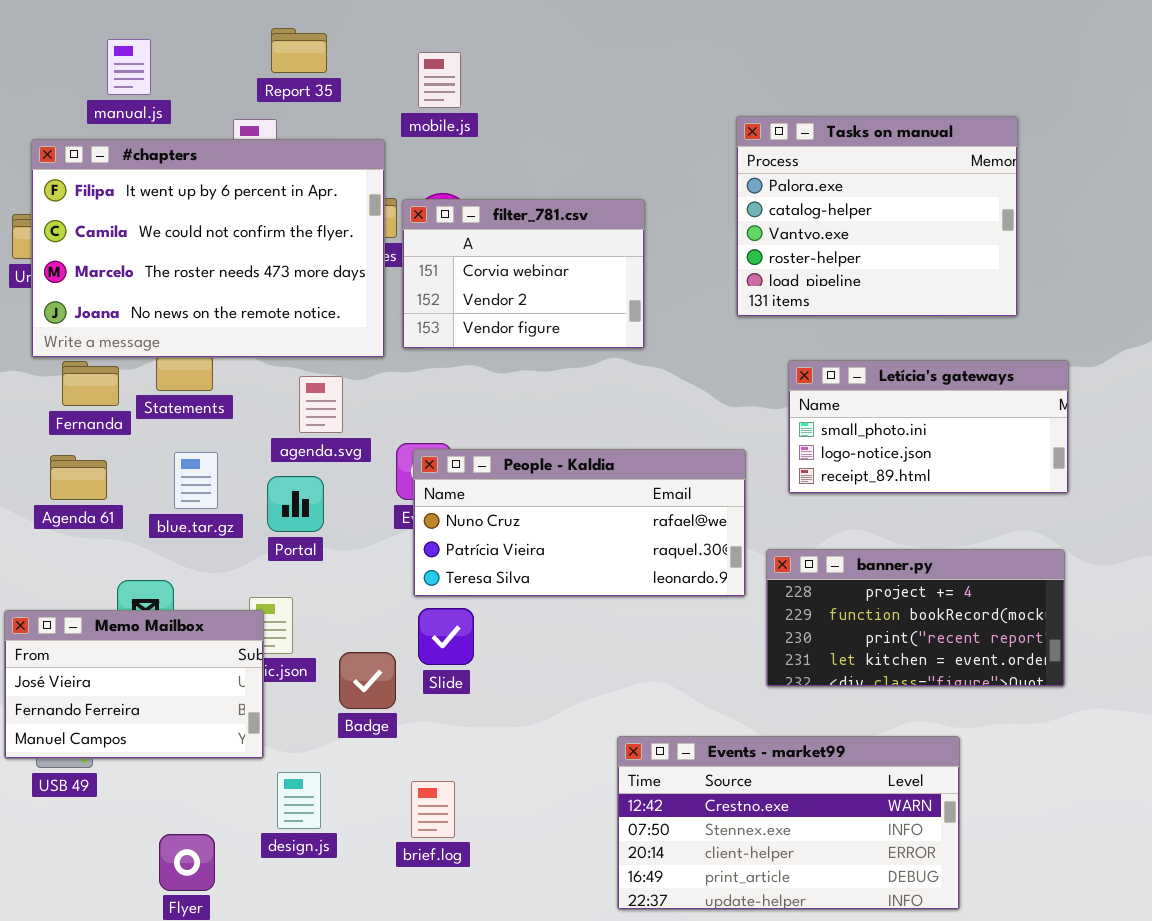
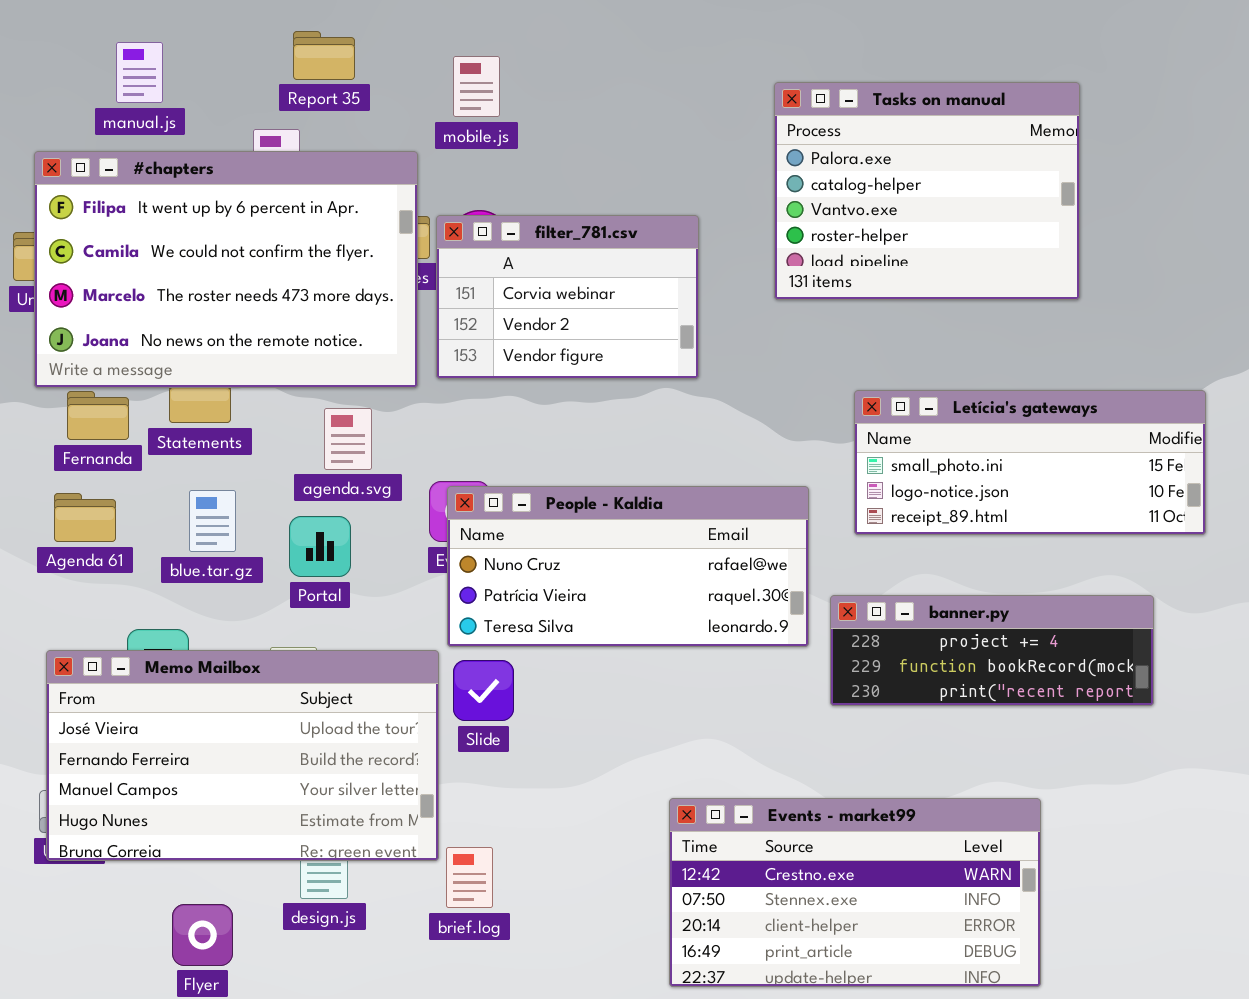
Tasks on manual: [736,116,1018,317] -> [774,82,1080,300], moved
Letícia's gateways: [788,360,1069,494] -> [854,390,1206,535], resized
banner.py: [766,549,1065,687] -> [830,595,1154,706], resized
Memo Mailbox: [4,610,264,759] -> [46,650,439,861], moved, resized

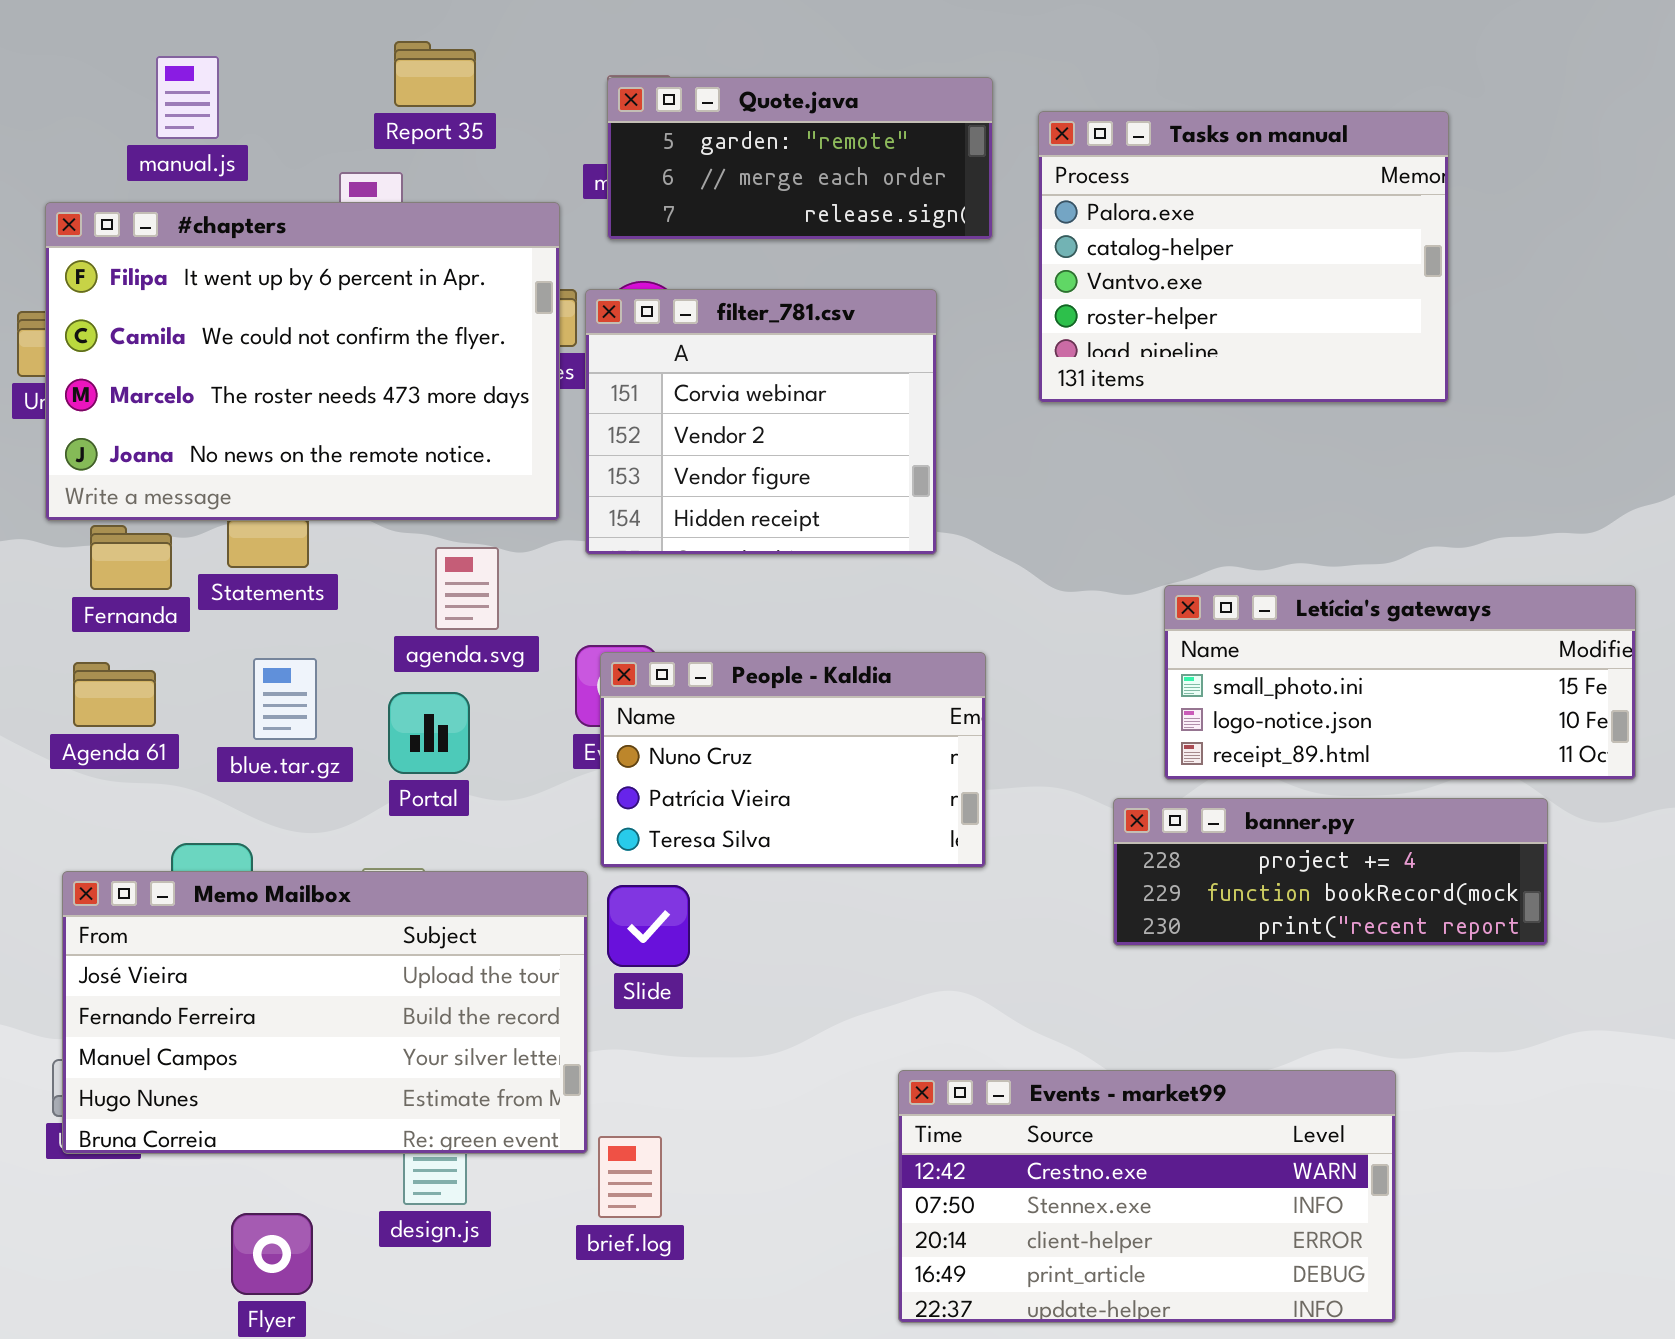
Quote.java: none -> [607,77,993,240], opened
filter_781.csv: [436,215,699,379] -> [585,289,937,555], resized
Letícia's gateways: [854,390,1206,535] -> [1164,585,1636,780], moved
People - Kaldia: [447,486,809,647] -> [600,652,986,868], resized

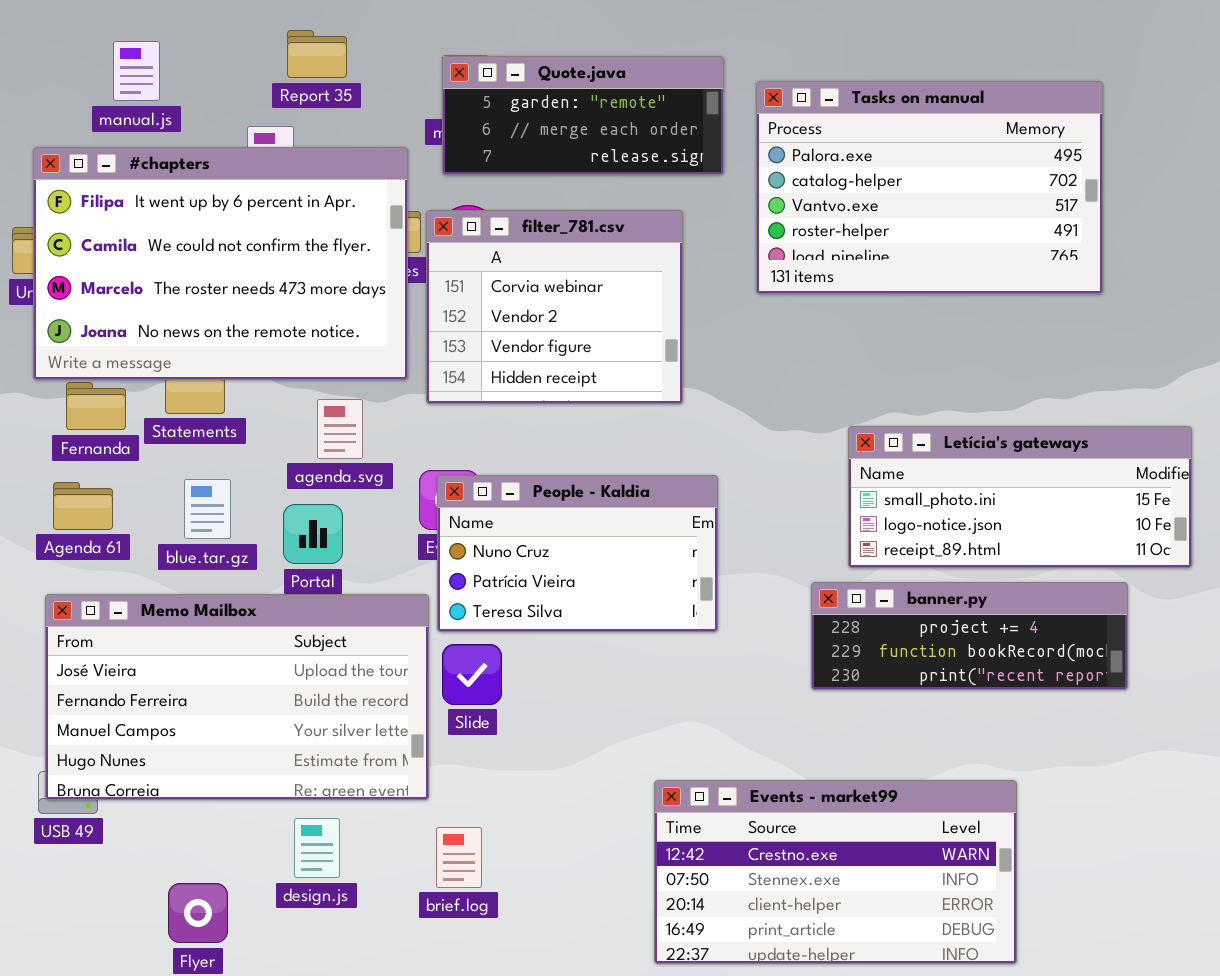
Tasks on manual: [1038,111,1449,403] -> [756,81,1103,294], resized
Memo Mailbox: [62,871,588,1154] -> [45,594,429,800], moved

